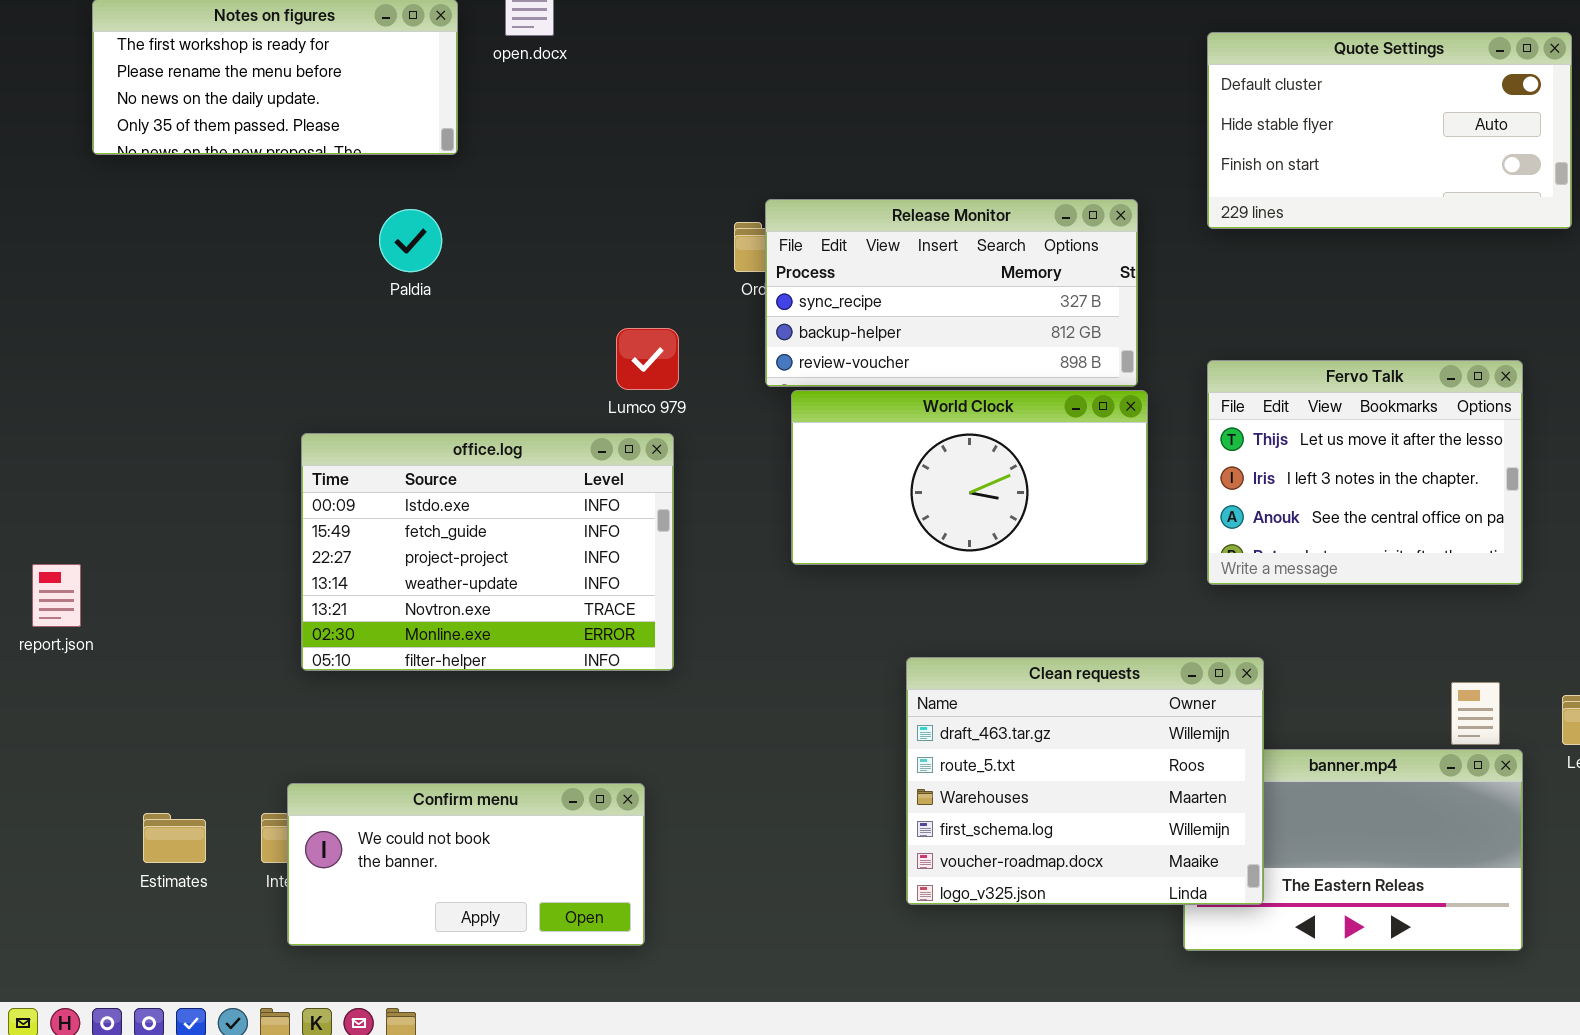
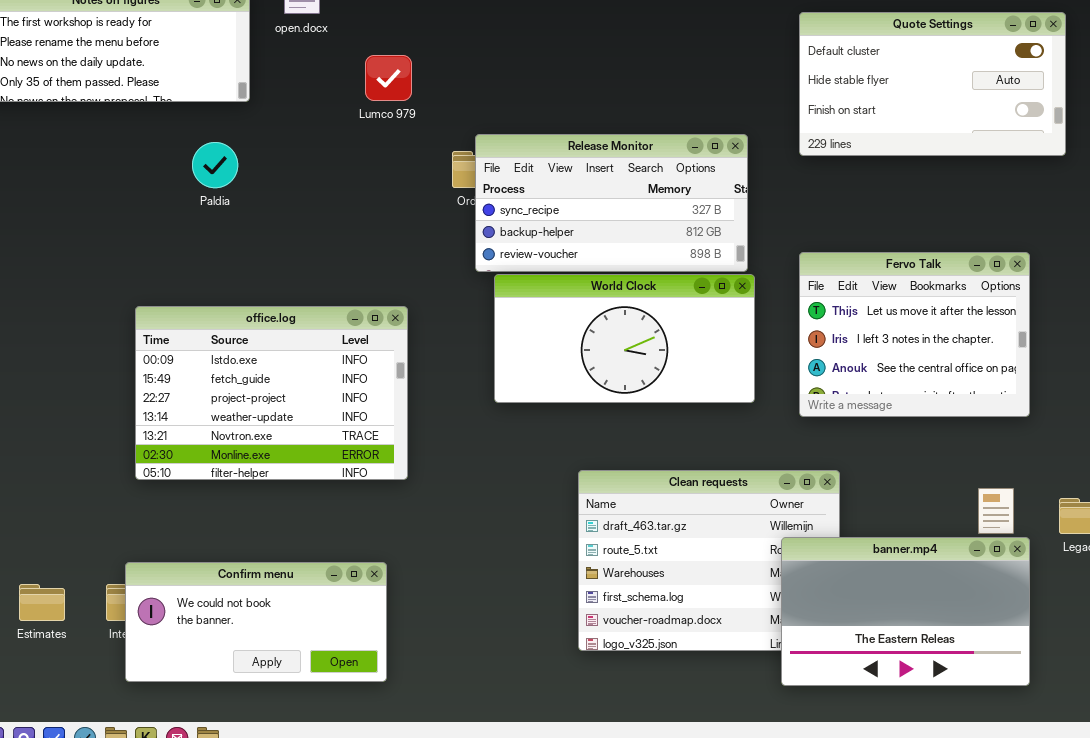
Lumco 979: [616,328,679,390] -> [365,55,412,101], moved
banner.mp4: [1183,749,1523,951] -> [781,537,1030,686], raised

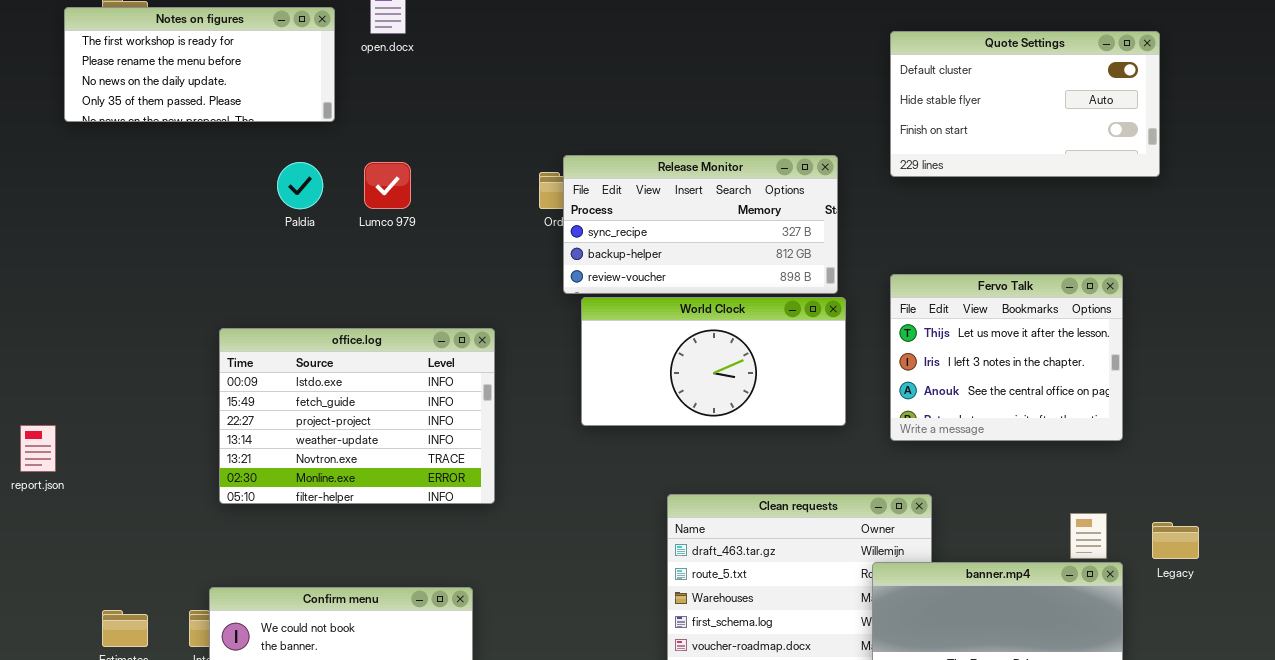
Lumco 979: [365,55,412,101] -> [364,162,411,209], moved

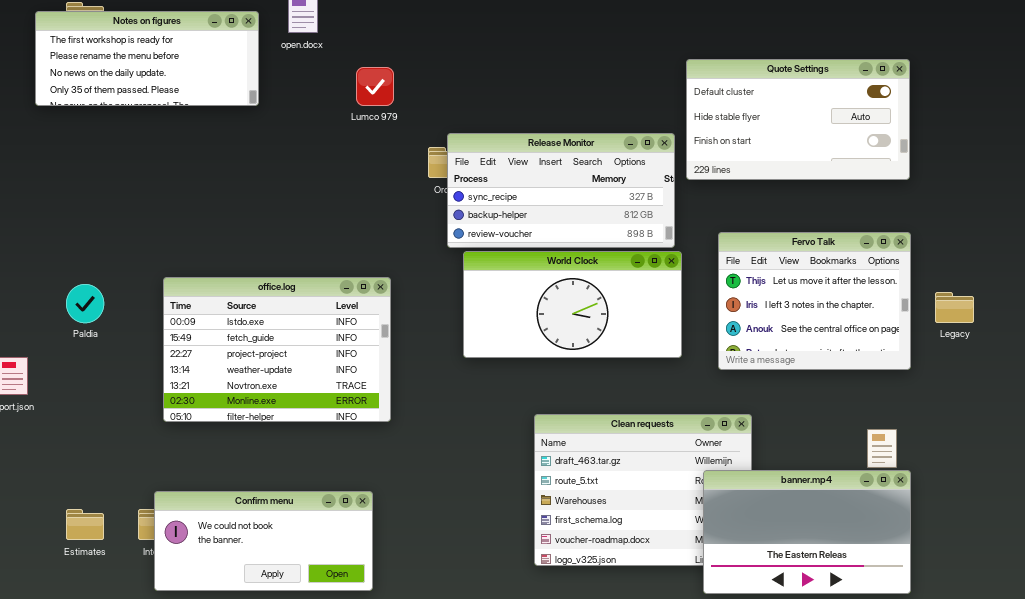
Quote Settings: [890,31,1160,177] -> [686,59,910,180], moved
Paldia: [277,162,323,209] -> [66,284,104,323], moved
Lumco 979: [364,162,411,209] -> [356,67,394,106], moved
Legacy: [1152,522,1199,559] -> [935,292,974,323], moved

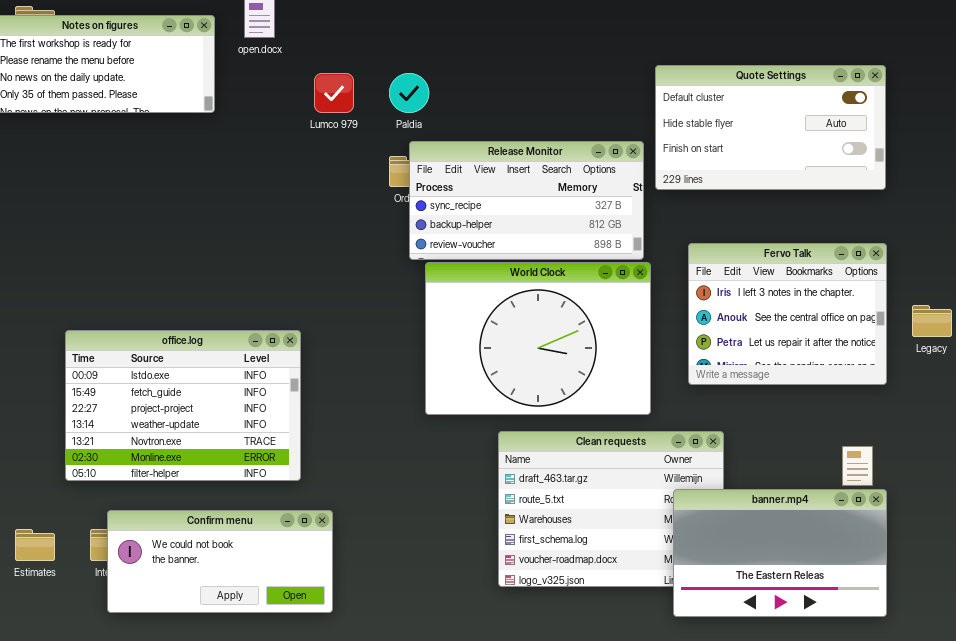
Fervo Talk: [718,232,911,370] -> [688,243,887,385], scrolled down 1 row
World Clock: [463,251,682,358] -> [425,262,651,415], resized
office.log: [163,277,391,422] -> [65,330,301,481], moved
Paldia: [66,284,104,323] -> [389,73,429,113], moved

